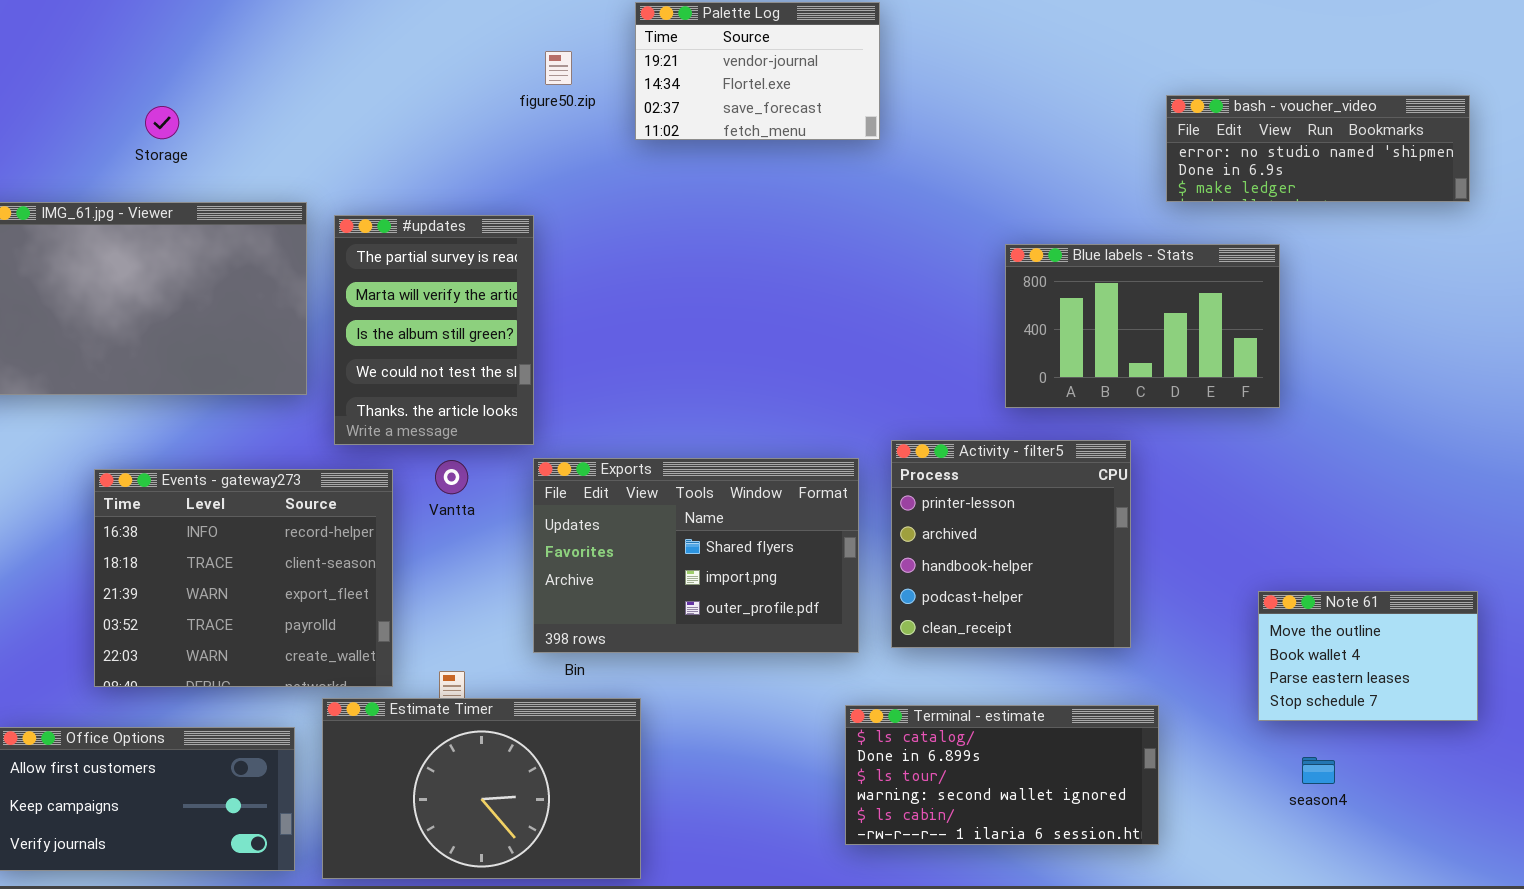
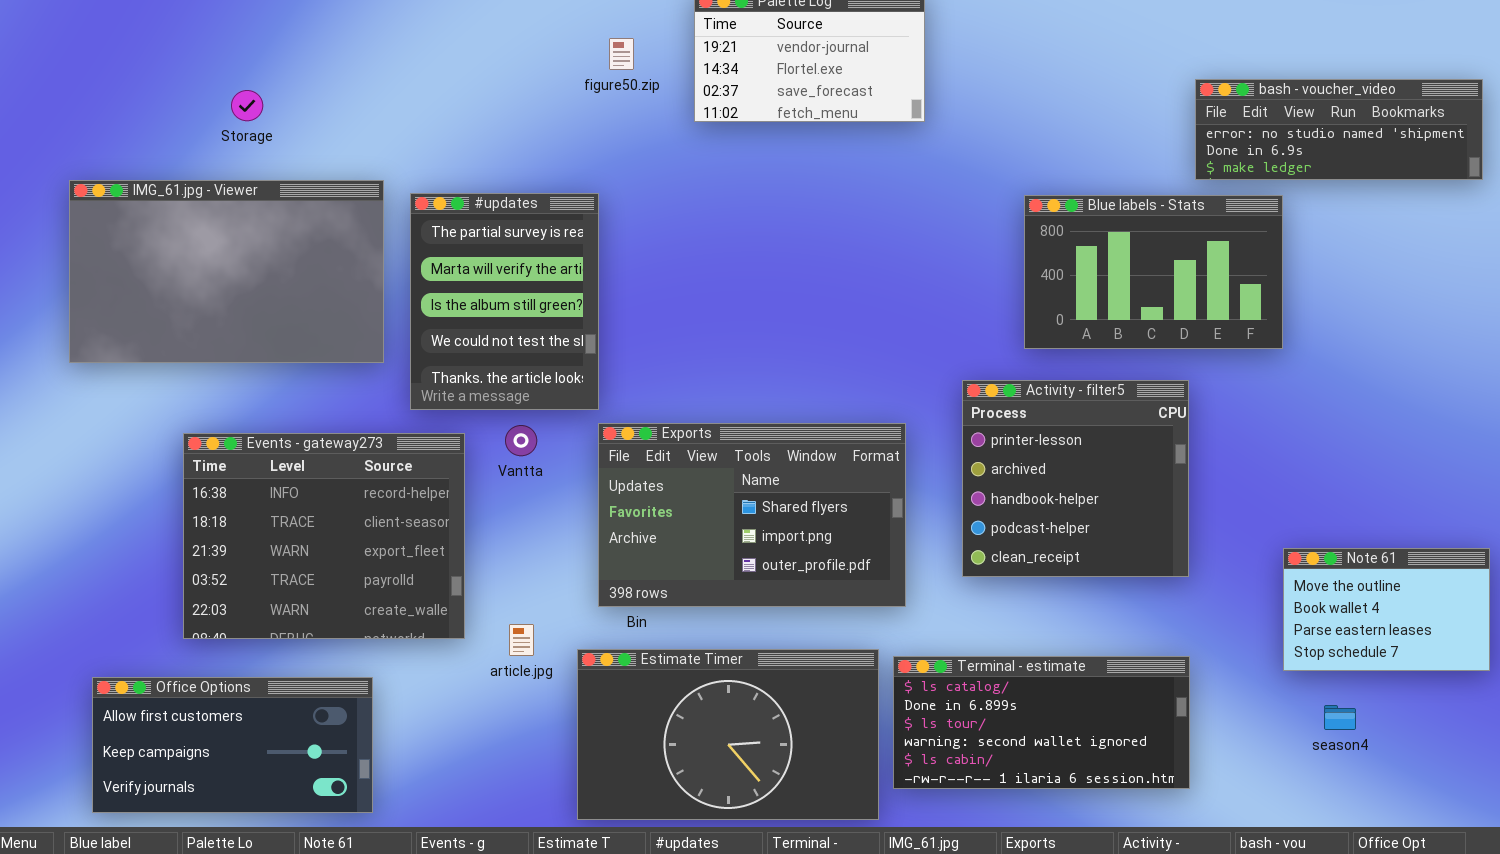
Blue labels - Stats: [1005,244,1280,408] -> [1024,195,1283,349], moved
Activity - filter5: [891,440,1131,648] -> [962,380,1189,577], moved
Estimate Timer: [322,698,641,879] -> [577,649,879,820], moved

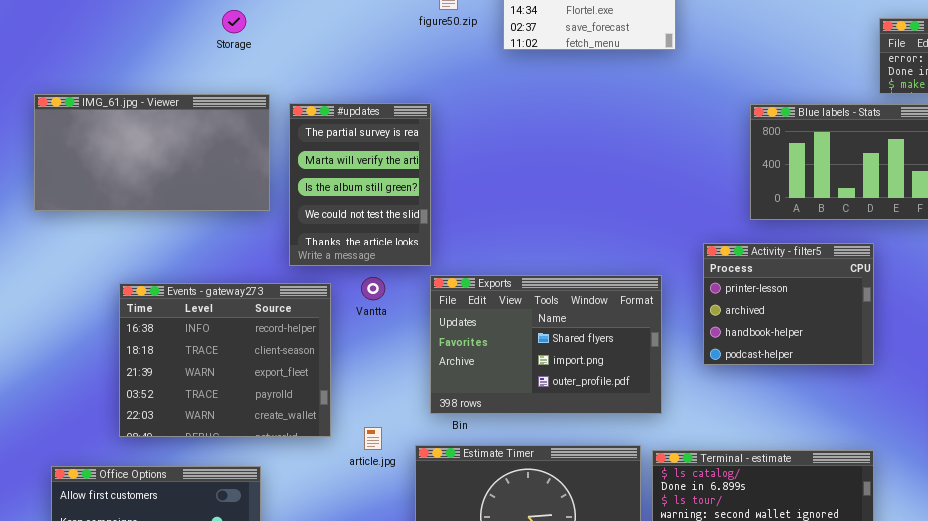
Storage: [231,90,263,121] -> [222,10,246,33], moved
IMG_61.jpg - Viewer: [69,180,384,363] -> [34,94,270,211], resized
Activity - filter5: [962,380,1189,577] -> [703,243,874,365], resized

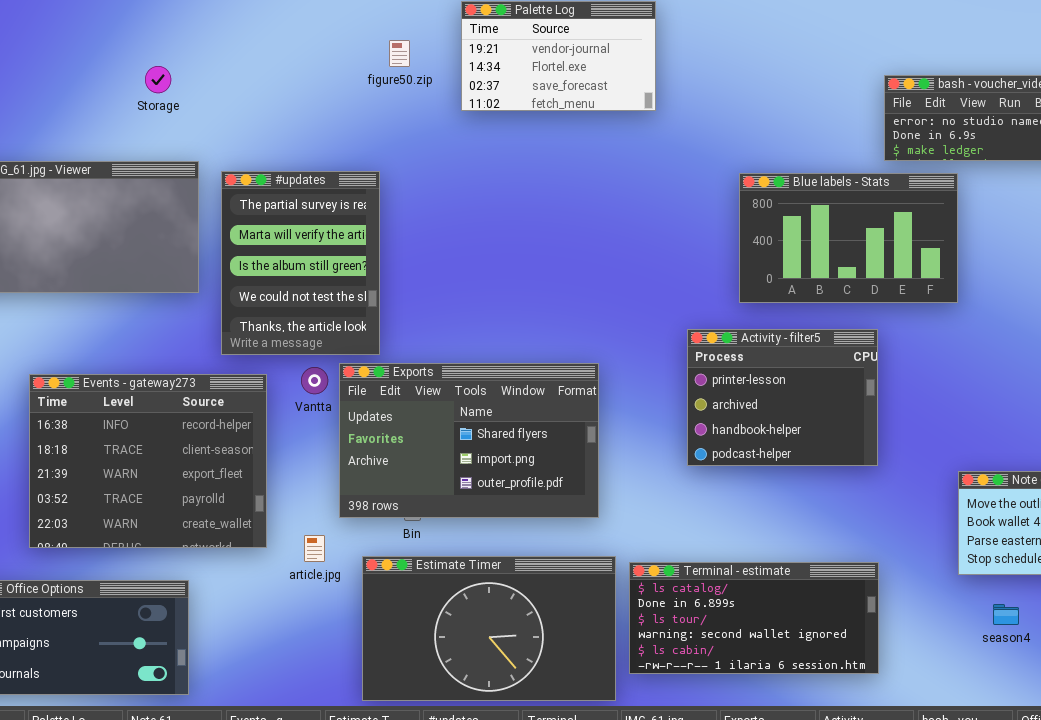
Exports: [430,275,662,414] -> [339,363,599,518], moved

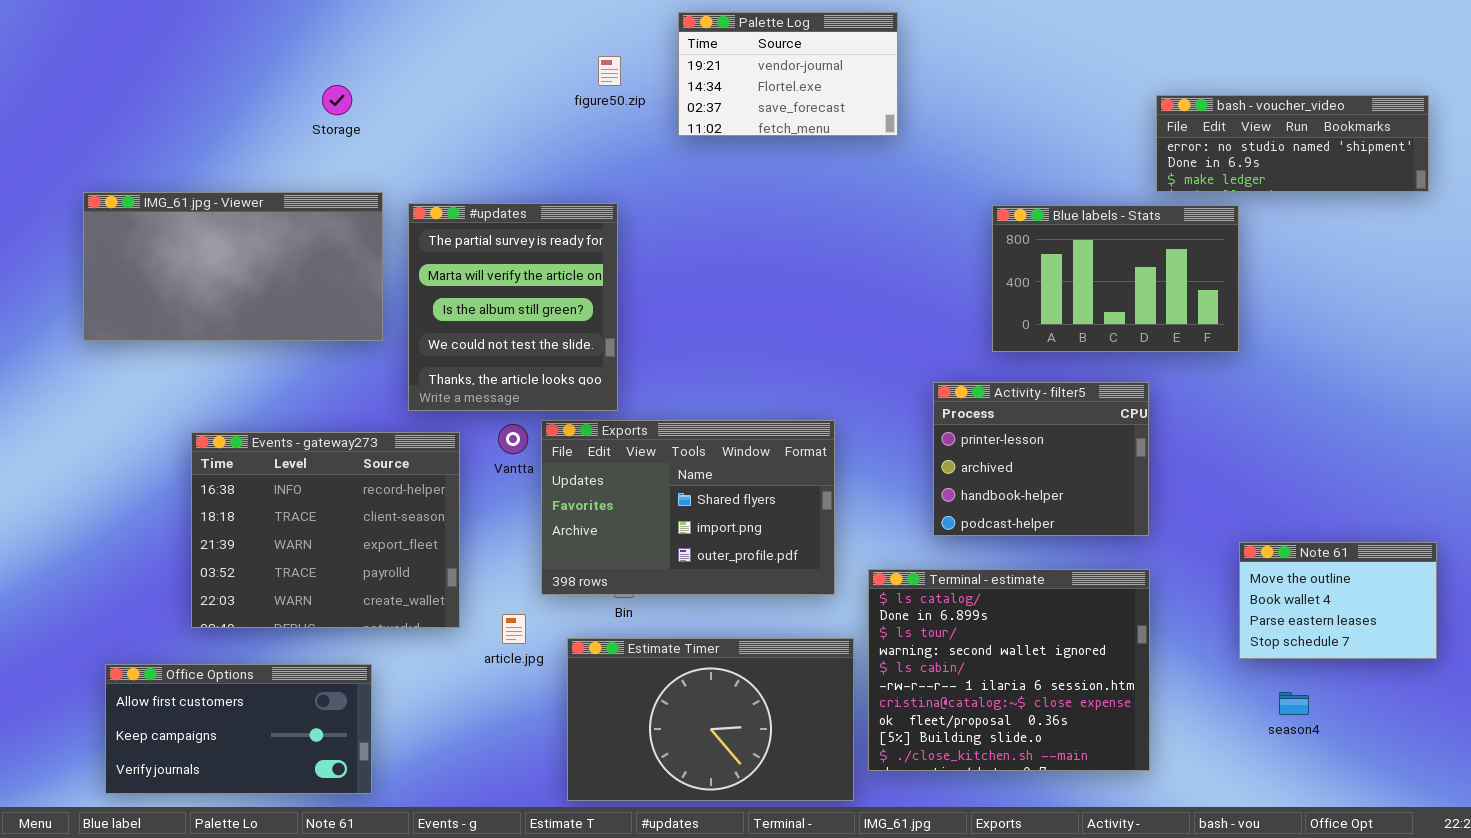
#updates: [221,171,380,355] -> [408,203,618,411], resized
Terminal - estimate: [629,562,879,674] -> [868,569,1150,771], resized

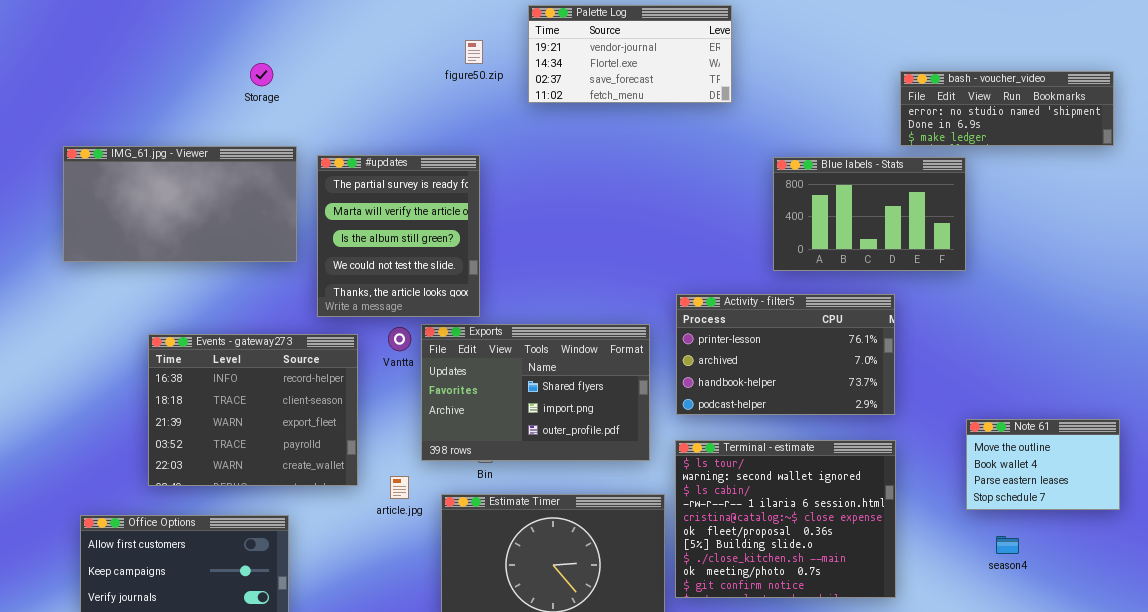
Palette Log: [678,12,898,136] -> [528,5,732,103], resized
Activity - filter5: [933,382,1149,536] -> [676,294,895,415], resized
Terminal - estimate: [868,569,1150,771] -> [675,440,896,598], scrolled down 2 rows

